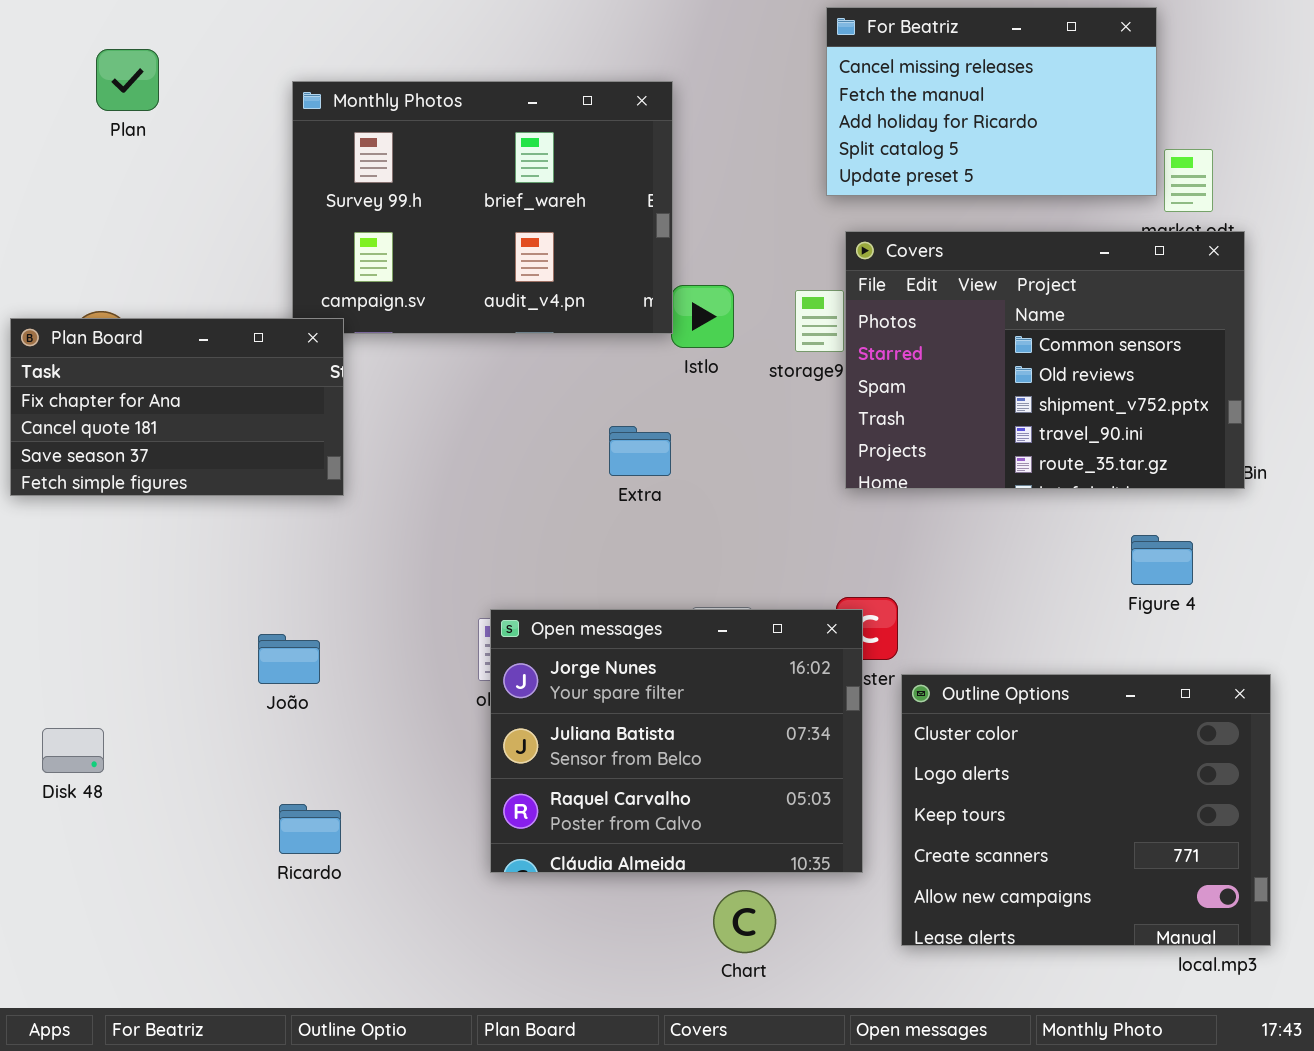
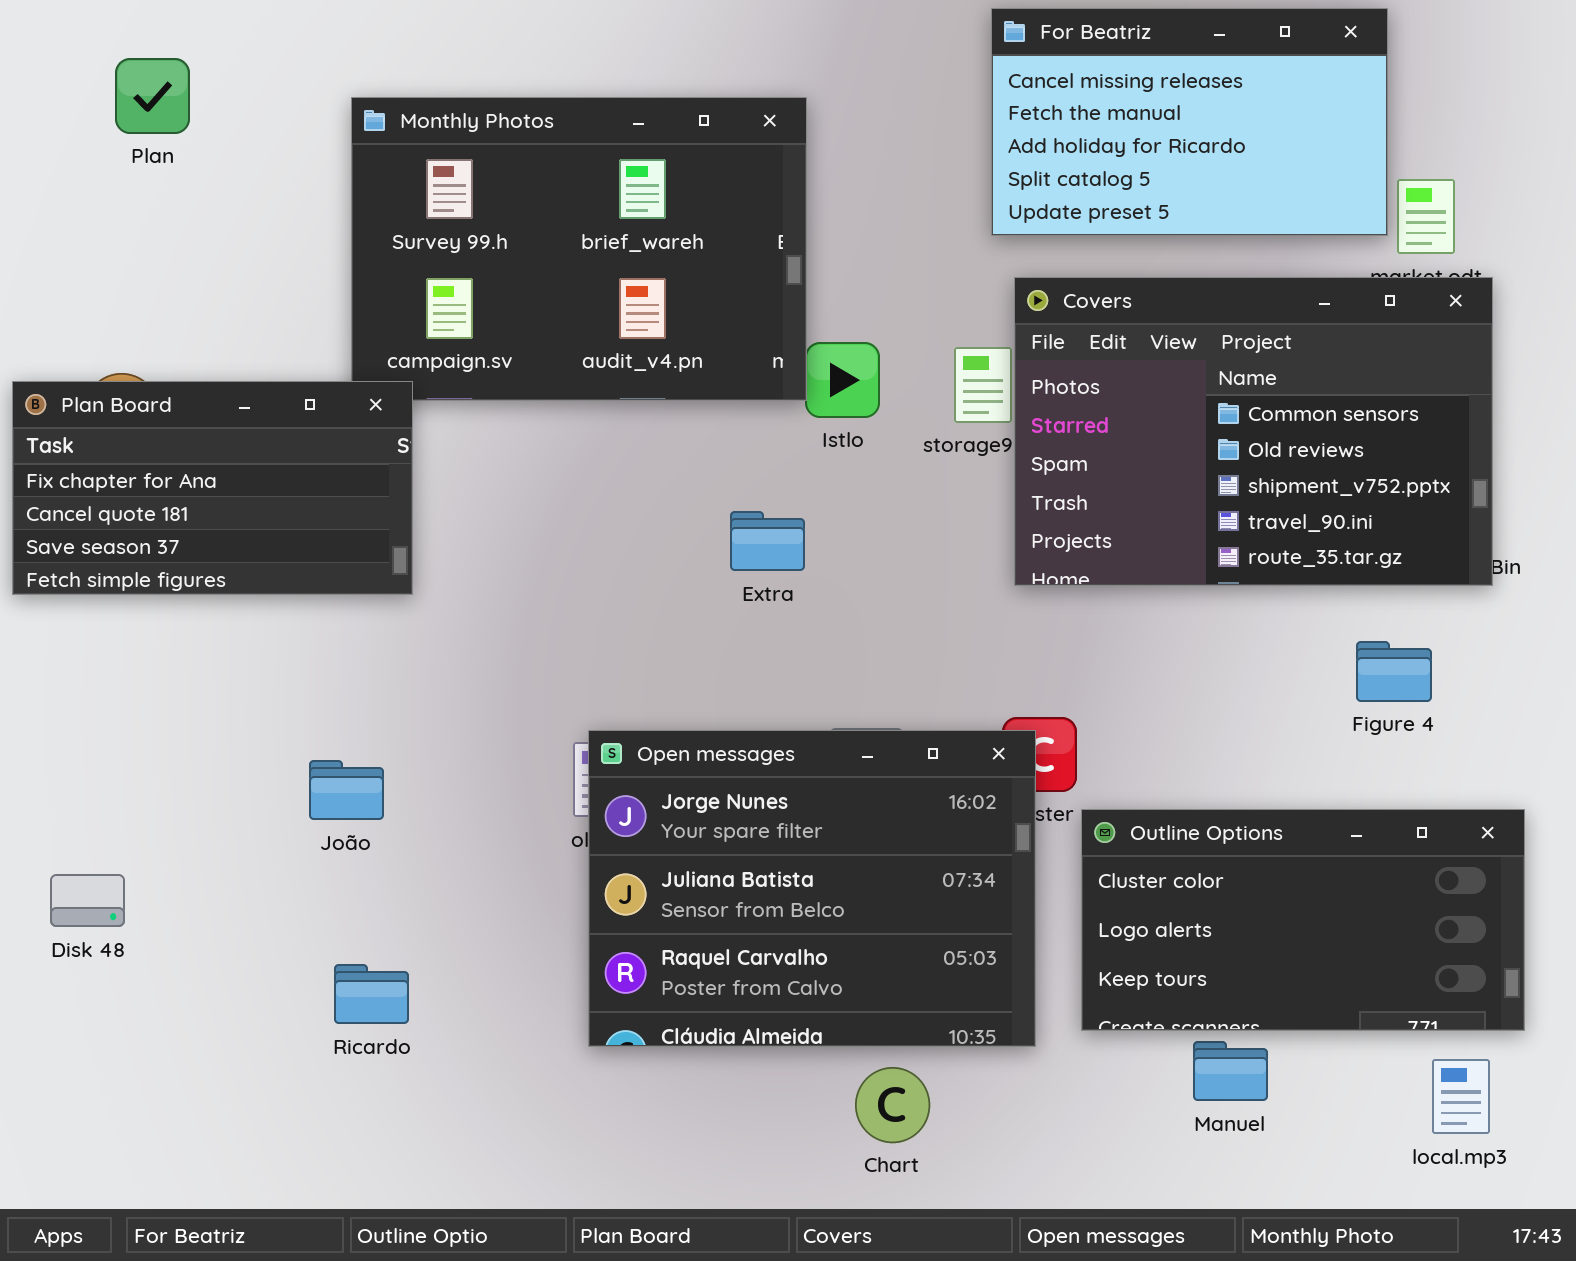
Outline Options: [901,674,1271,946] -> [1081,809,1525,1031], resized

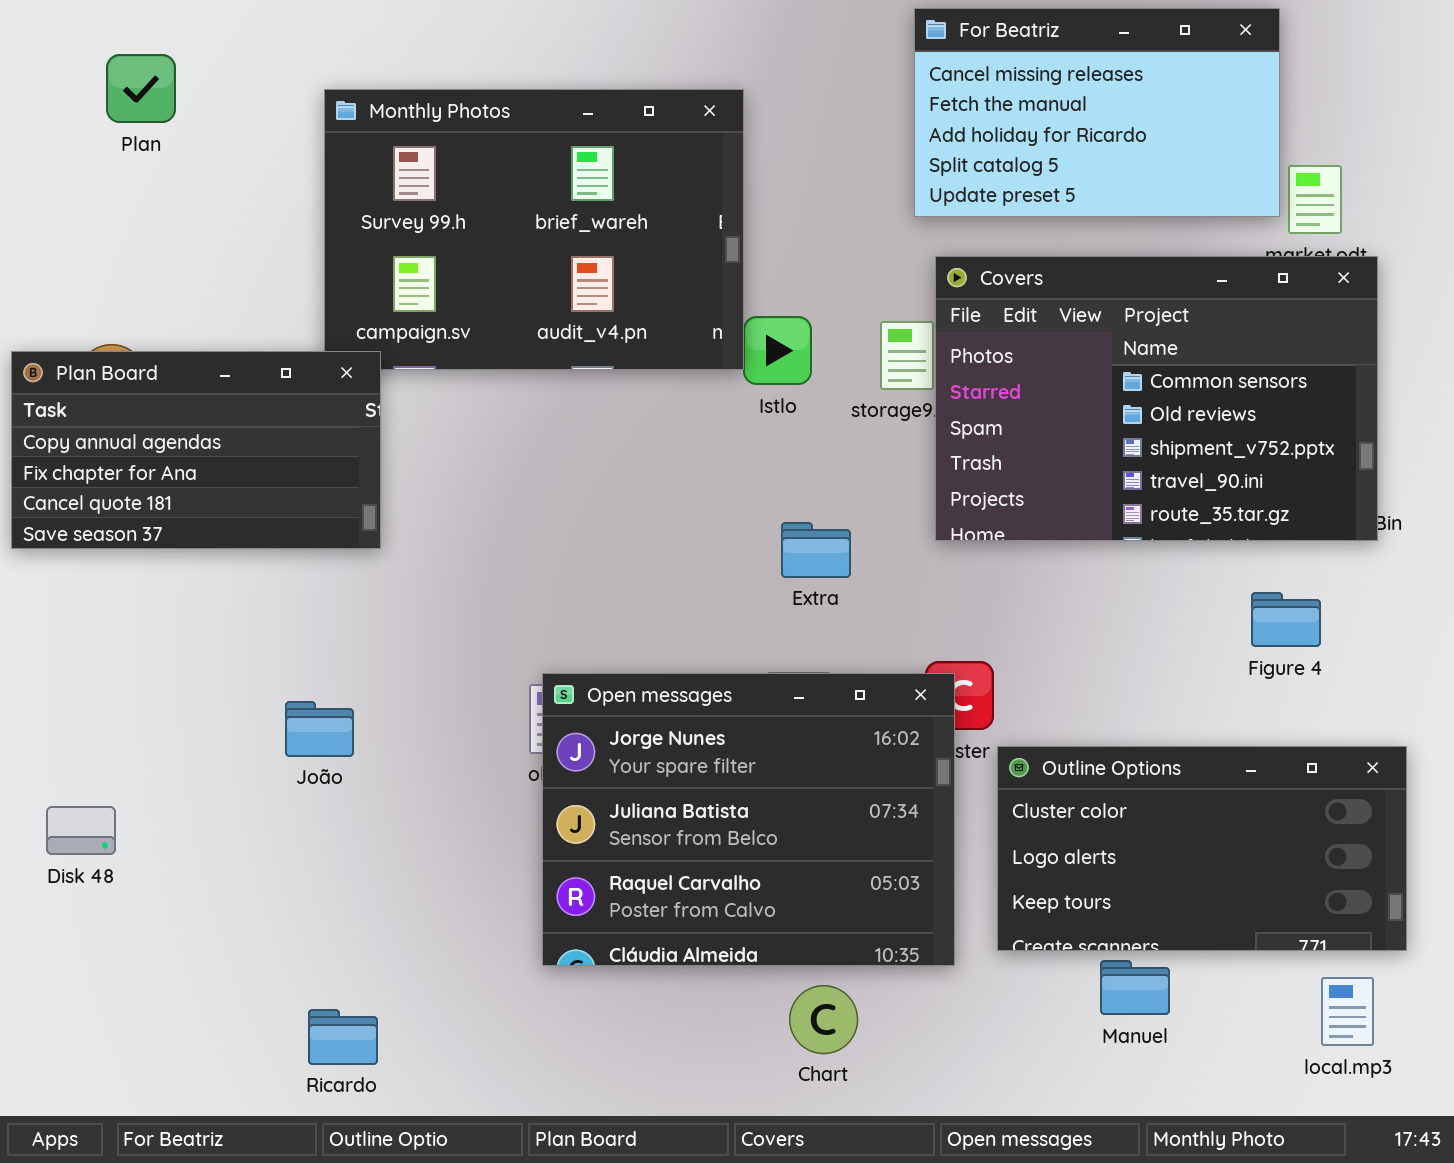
Plan Board: [12,381,413,595] -> [11,351,381,549], scrolled up 1 row
Extra: [730,511,805,571] -> [781,522,851,578], moved
Ricardo: [334,964,409,1024] -> [308,1009,378,1065], moved

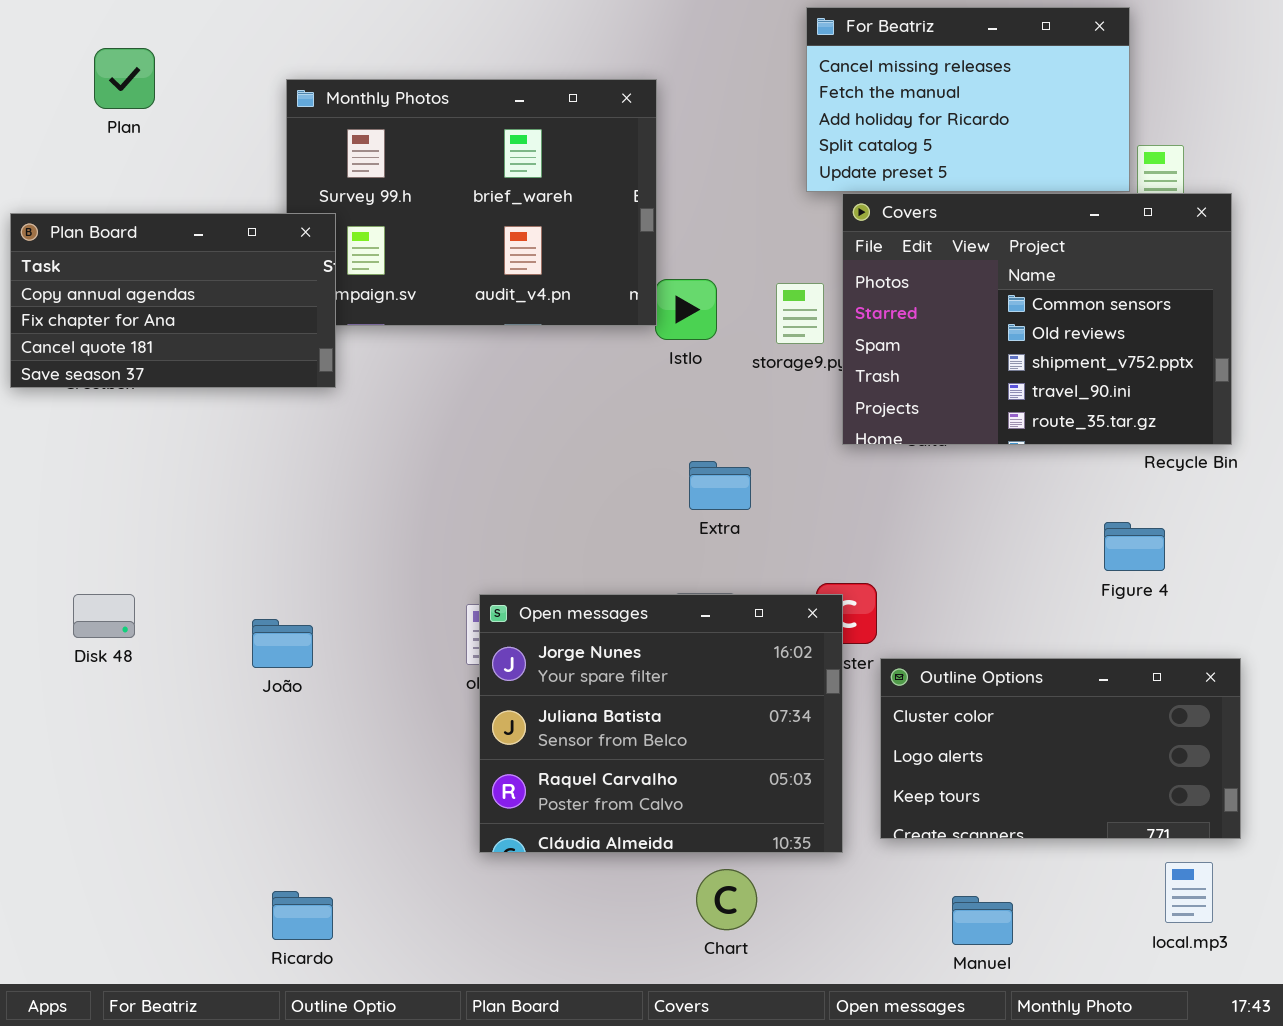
Covers: [935,256,1378,541] -> [842,193,1232,445], moved
Plan Board: [11,351,381,549] -> [10,213,336,388], moved
Disk 48: [46,806,116,855] -> [73,594,135,638], moved
Manuel: [1100,960,1170,1015] -> [952,896,1013,945], moved

